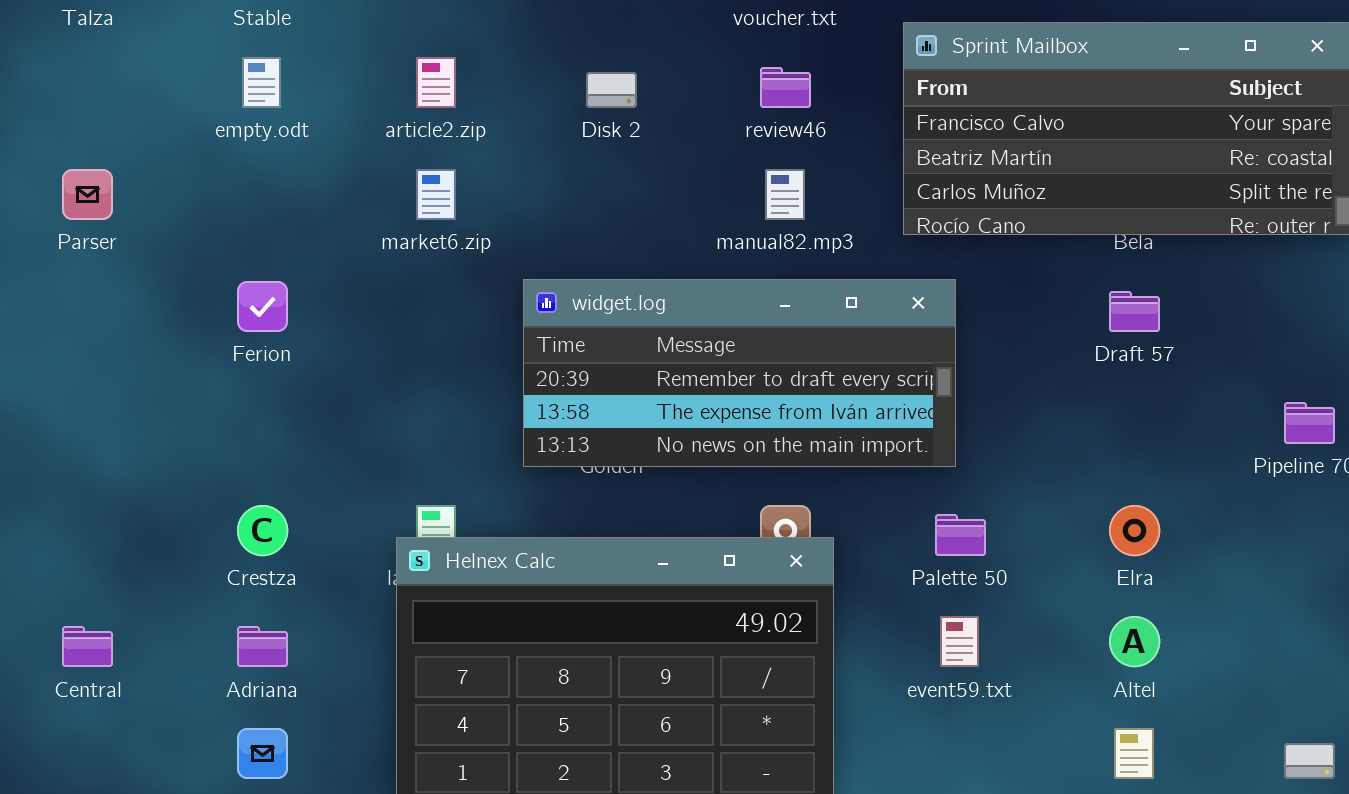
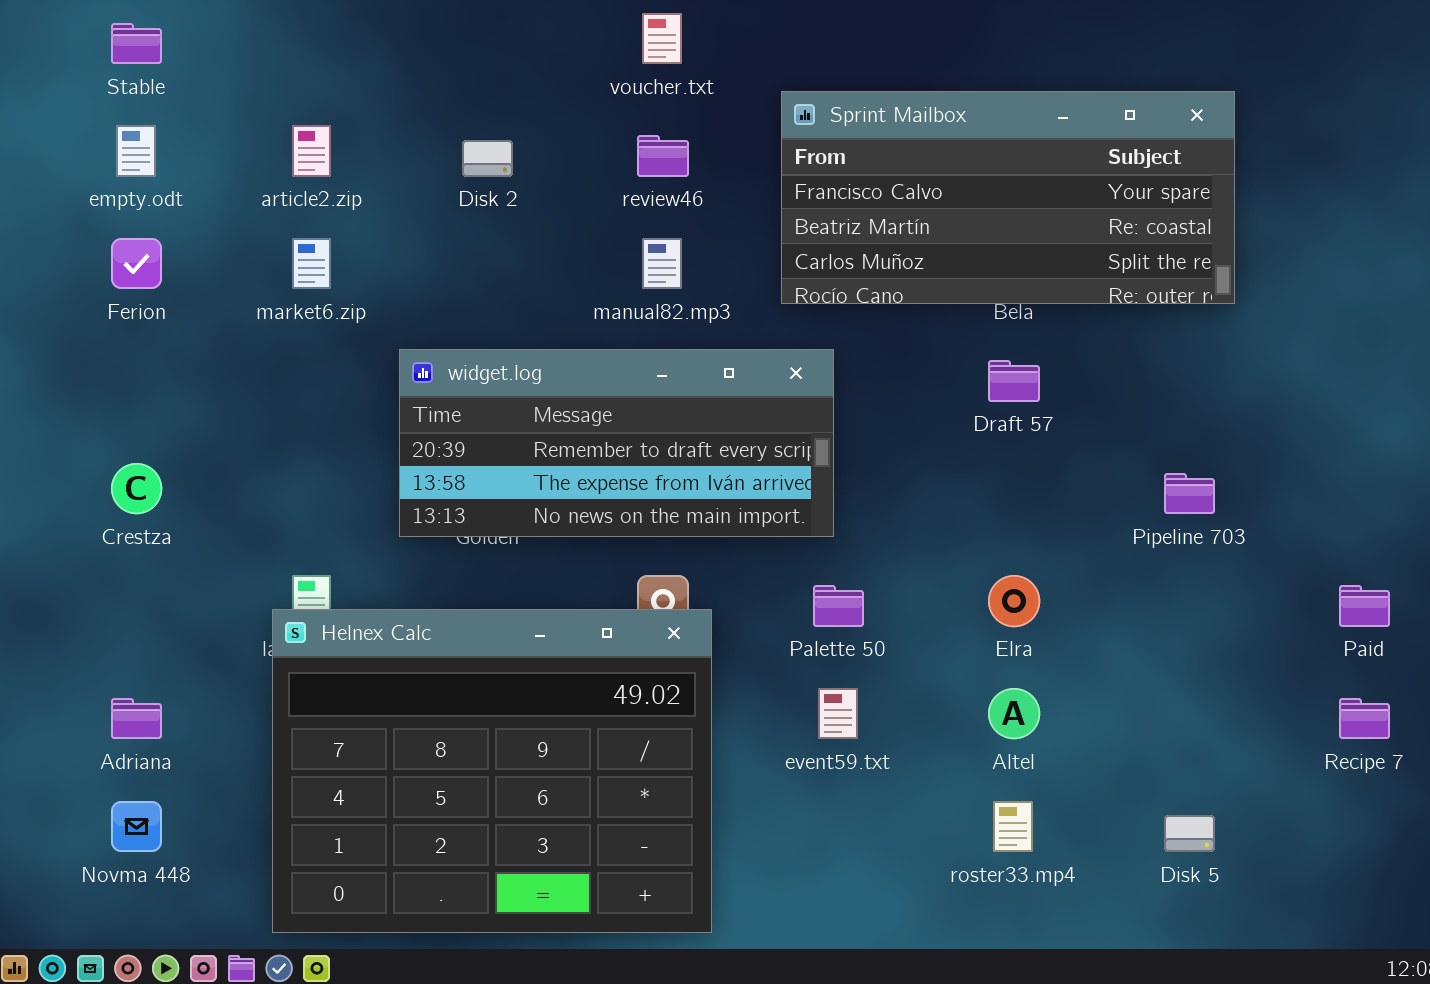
Ferion: [237,281,288,332] -> [111,238,162,289], moved
Crestza: [237,505,288,556] -> [111,463,162,514], moved

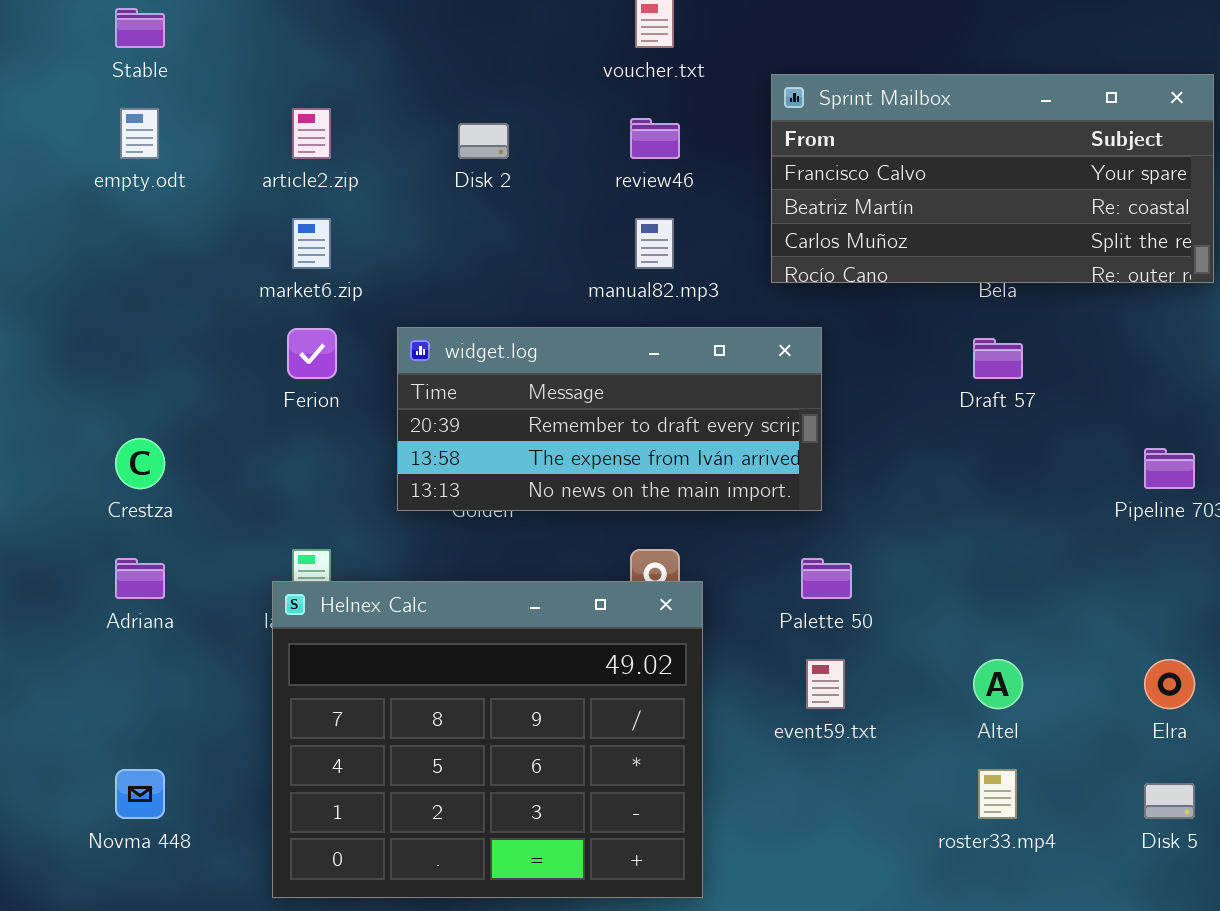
Ferion: [111,238,162,289] -> [287,328,337,379], moved
Elra: [988,575,1040,627] -> [1144,659,1195,709], moved
Adriana: [111,698,162,739] -> [115,558,165,599], moved

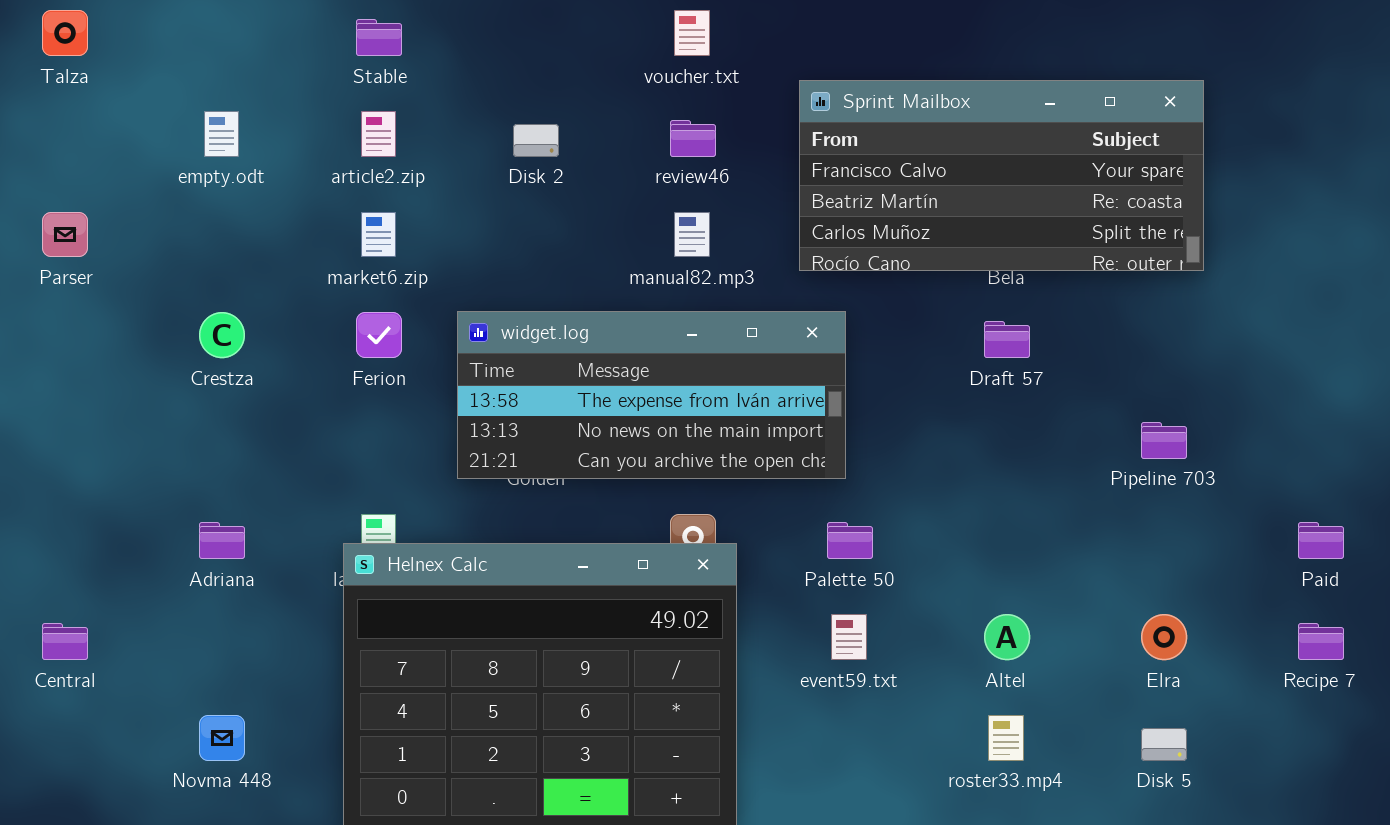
Stable: [115,8,165,48] -> [356,19,402,56], moved
widget.log: [397,327,822,511] -> [457,311,846,479], scrolled down 1 row
Crestza: [115,438,165,489] -> [199,312,245,358], moved

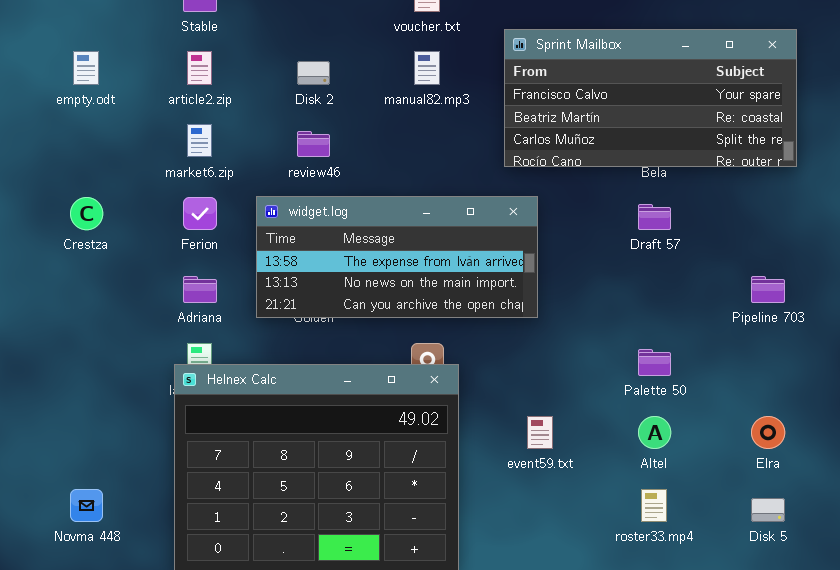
review46: [670,120,716,157] -> [297,131,330,157], moved
manual82.mp3: [674,212,710,257] -> [414,51,440,85], moved
Adriana: [199,522,245,559] -> [183,276,217,303], moved
Palette 50: [827,522,873,559] -> [638,349,671,376], moved

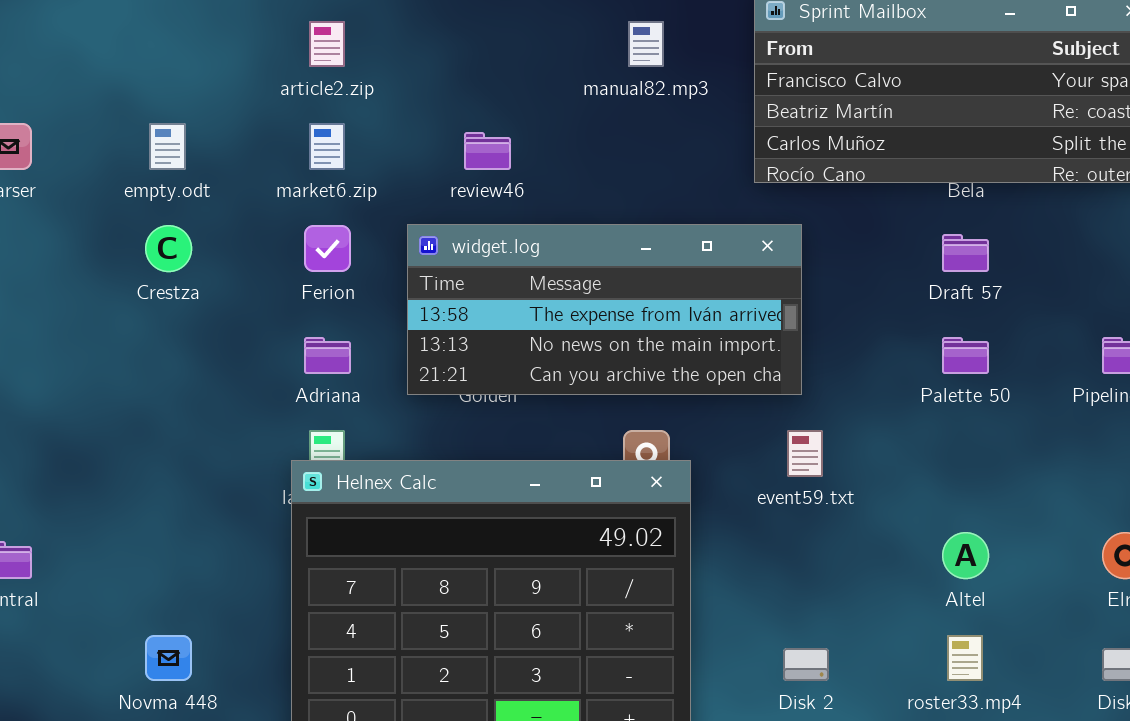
empty.odt: [73,51,99,85] -> [149,123,186,170], moved
Disk 2: [297,61,330,85] -> [783,648,829,681], moved
Palette 50: [638,349,671,376] -> [942,337,989,374], moved
event59.txt: [527,416,553,449] -> [787,430,823,477], moved

